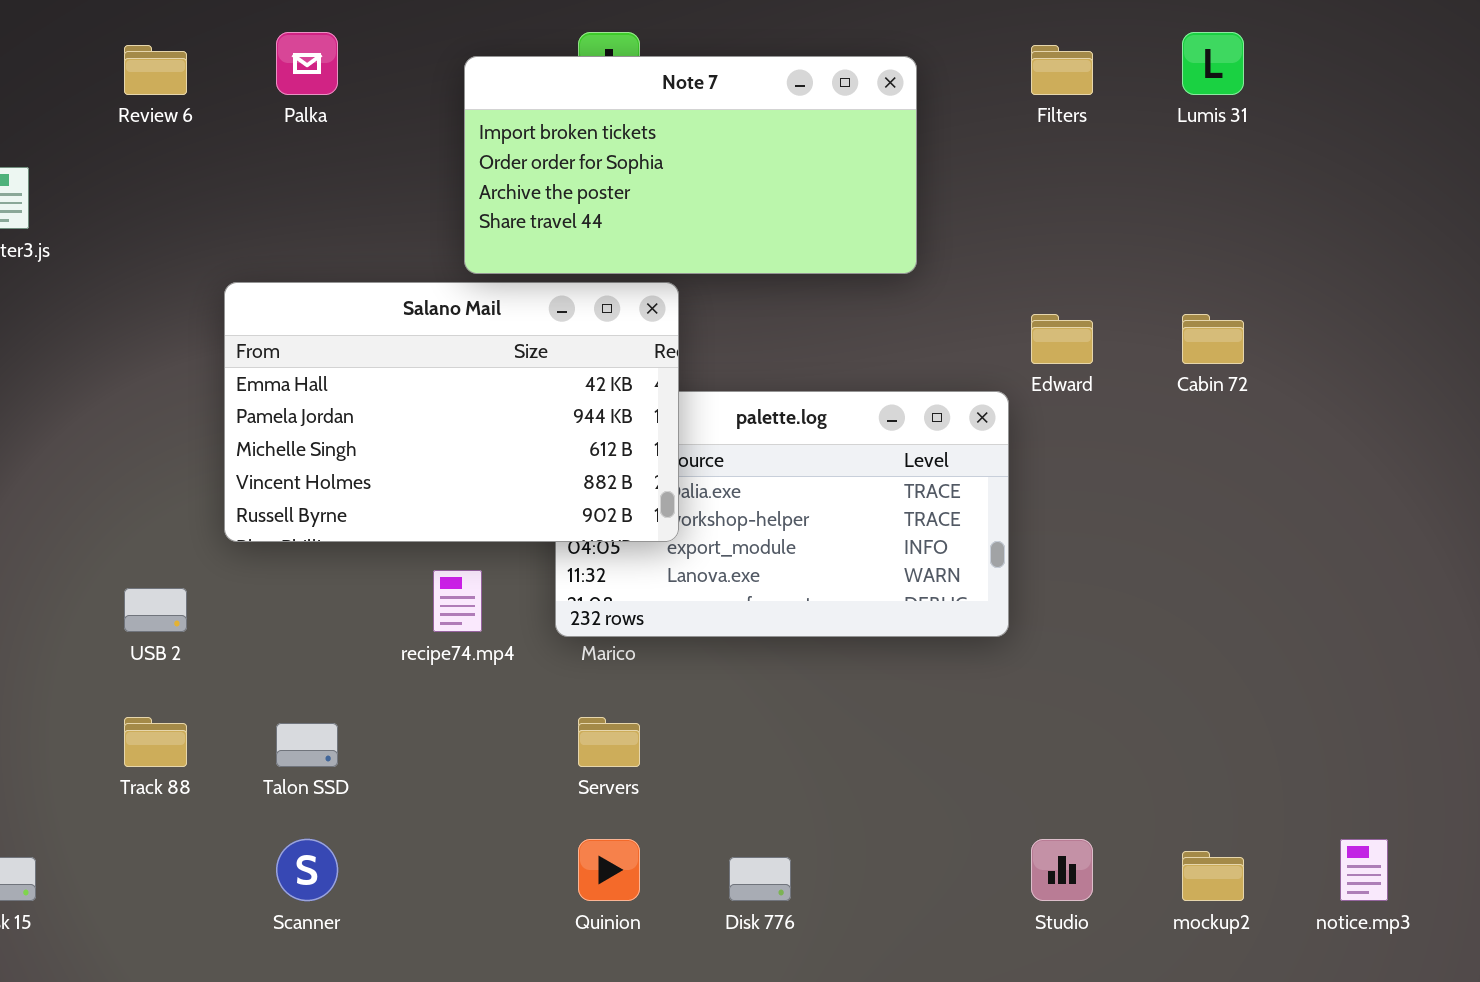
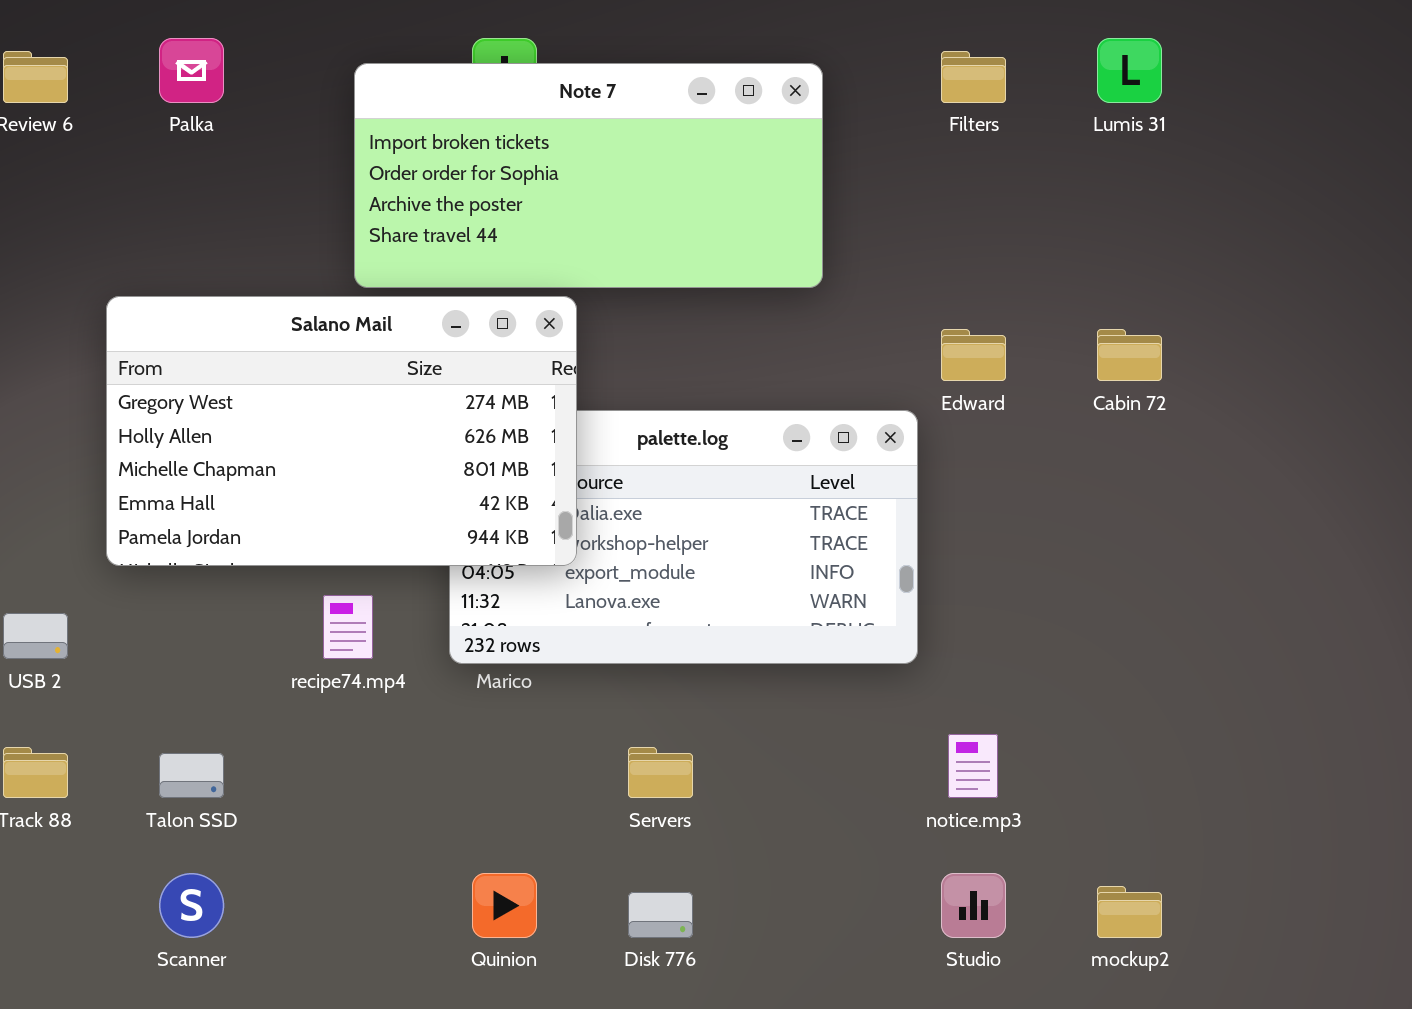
Salano Mail: [224,282,679,542] -> [106,296,577,566], scrolled up 3 rows
Servers: [578,717,640,767] -> [628,747,693,798], moved
notice.mp3: [1340,839,1388,901] -> [948,734,998,798], moved

